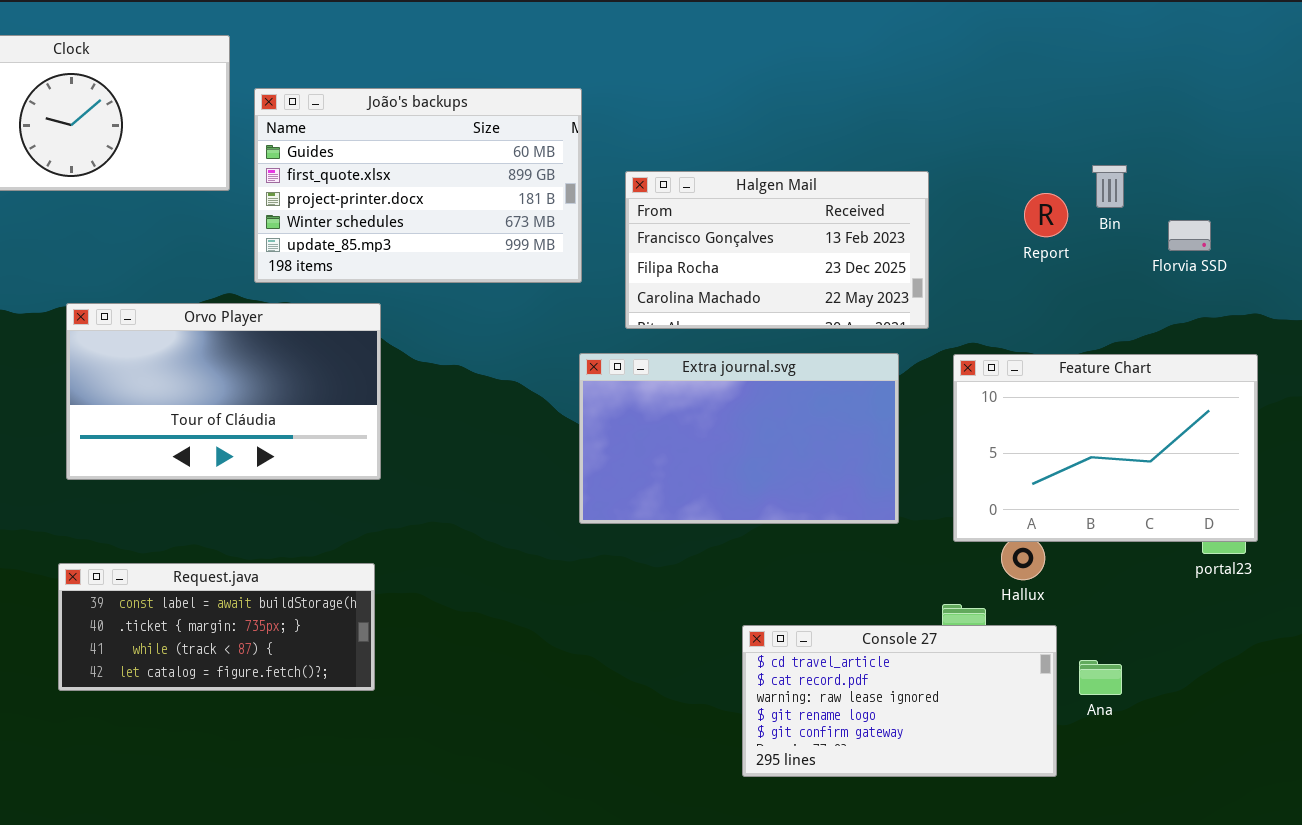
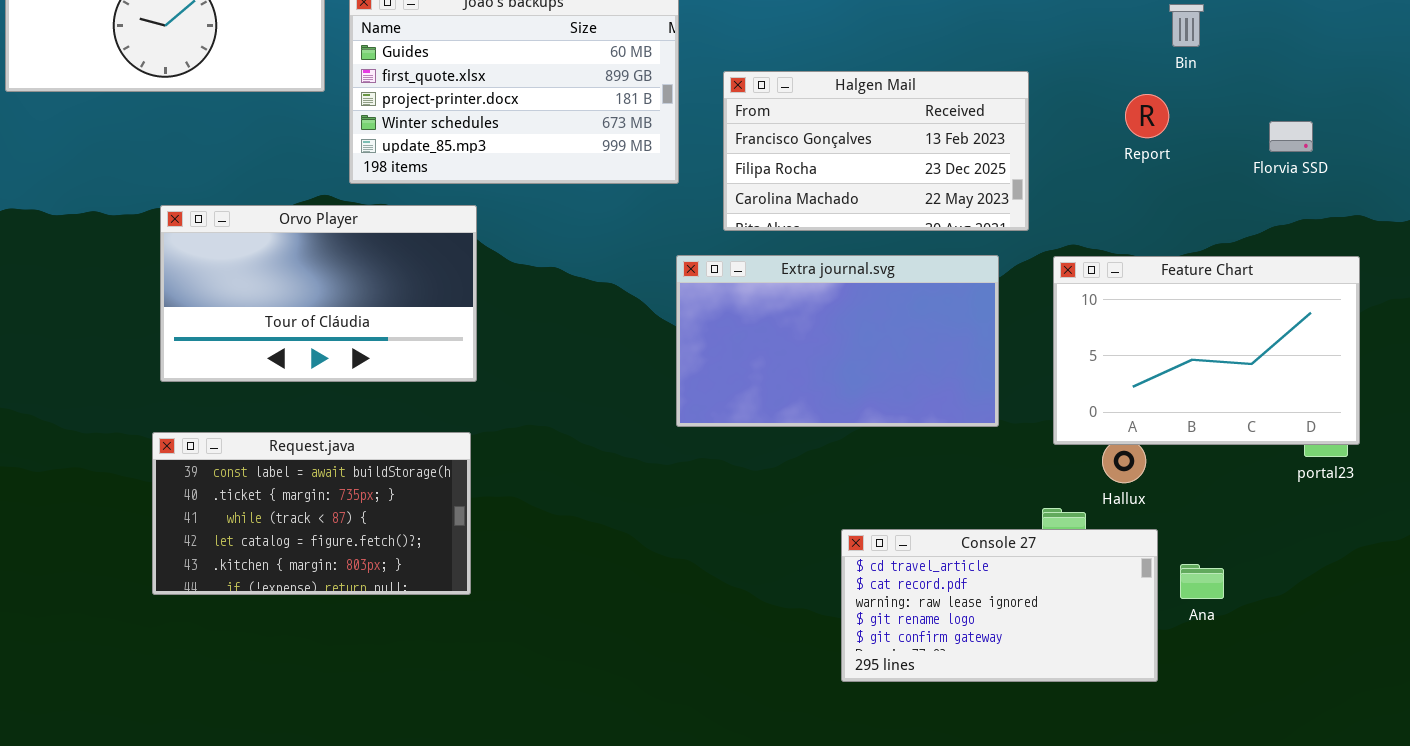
Bin: [1092,165,1127,208] -> [1169,4,1204,47], moved
Request.java: [58,563,375,691] -> [152,432,471,595], resized

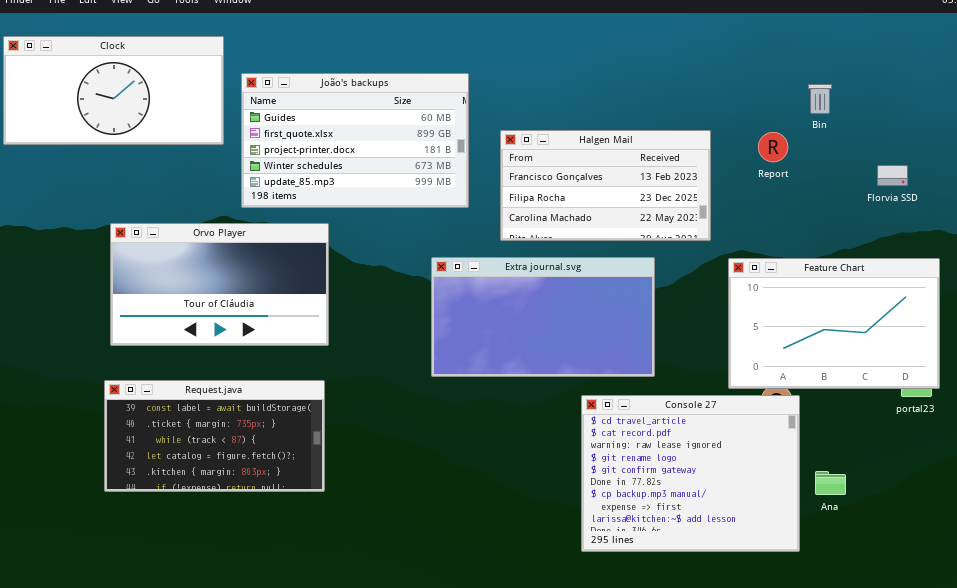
Report: [1125,94,1169,138] -> [758,132,788,162], moved
Extra journal.svg: [676,255,999,427] -> [431,257,655,377], moved
Console 27: [841,529,1158,682] -> [581,395,800,552], resized

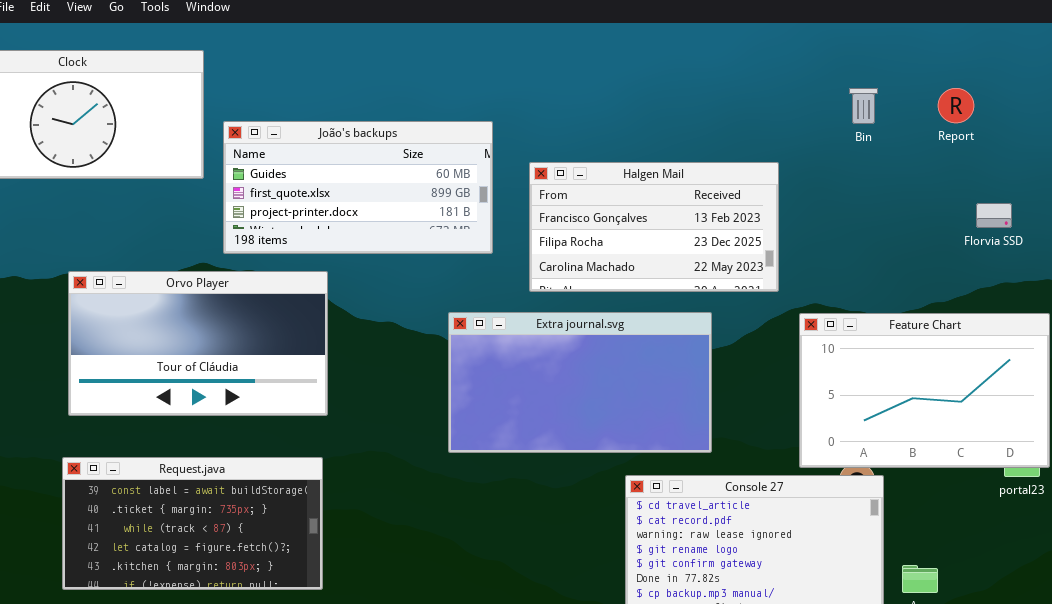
João's backups: [241,73,469,208] -> [223,121,493,254], resized
Bin: [808,84,832,114] -> [849,88,878,124], moved
Report: [758,132,788,162] -> [938,88,974,123], moved

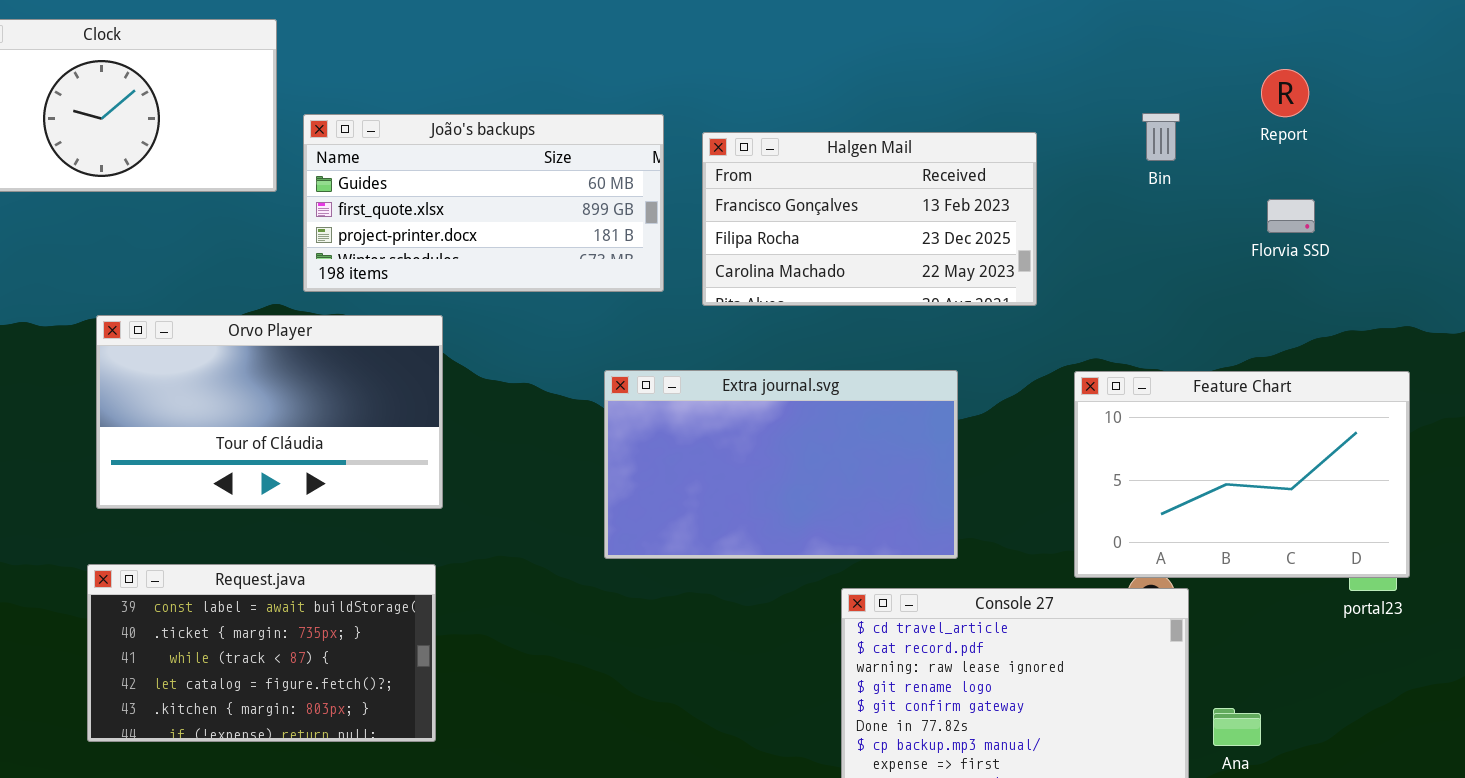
Bin: [849,88,878,124] -> [1142,113,1180,161], moved
Halgen Mail: [529,162,779,292] -> [702,132,1037,306], moved
Florvia SSD: [976,203,1012,228] -> [1267,199,1315,233], moved

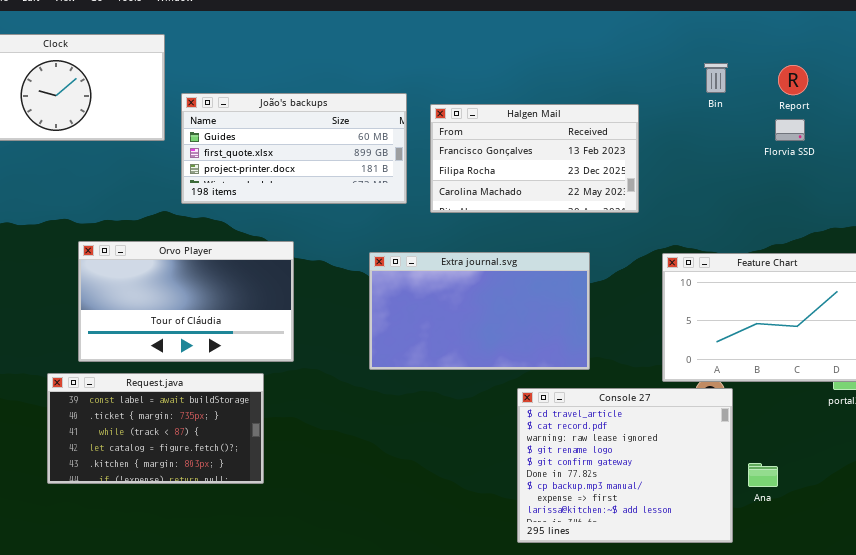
Bin: [1142,113,1180,161] -> [704,63,728,93], moved
Florvia SSD: [1267,199,1315,233] -> [775,119,805,141], moved
Orvo Player: [96,315,443,509] -> [78,241,294,362], moved

